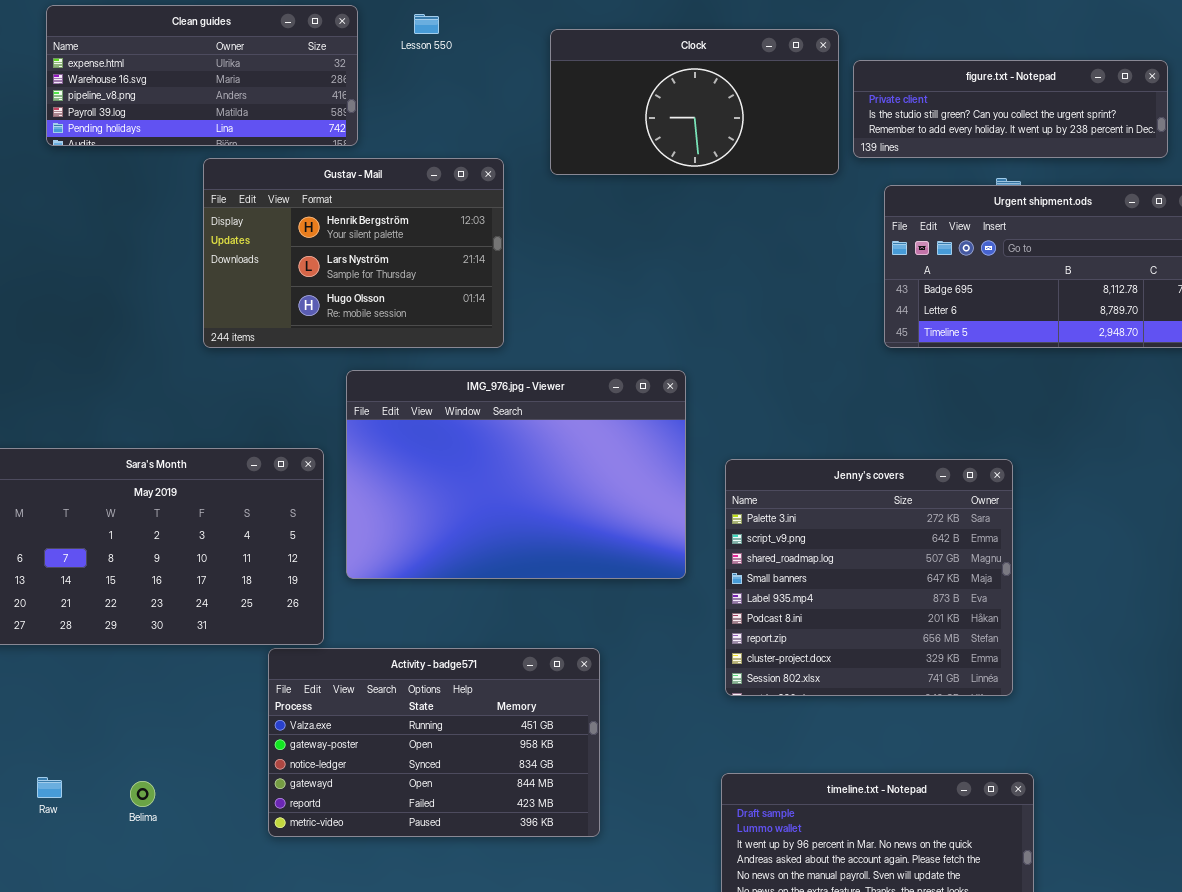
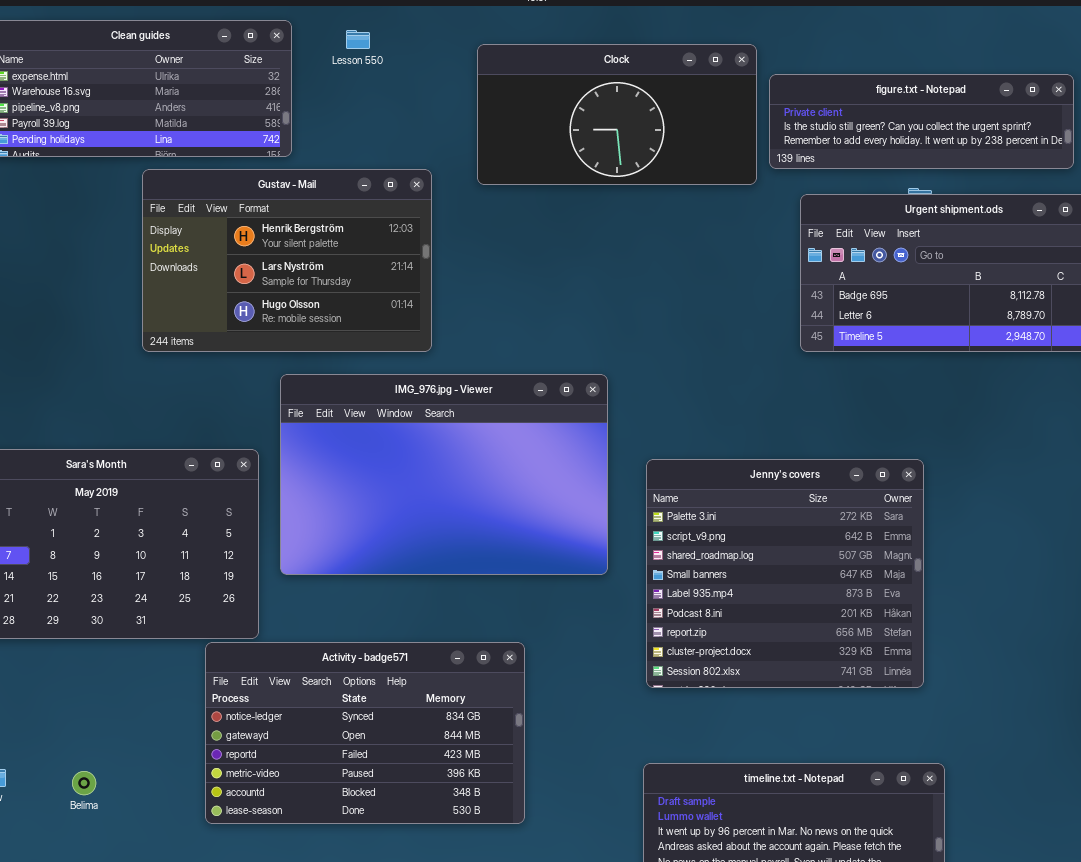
Activity - badge571: [268,648,600,837] -> [205,642,525,824], scrolled down 2 rows

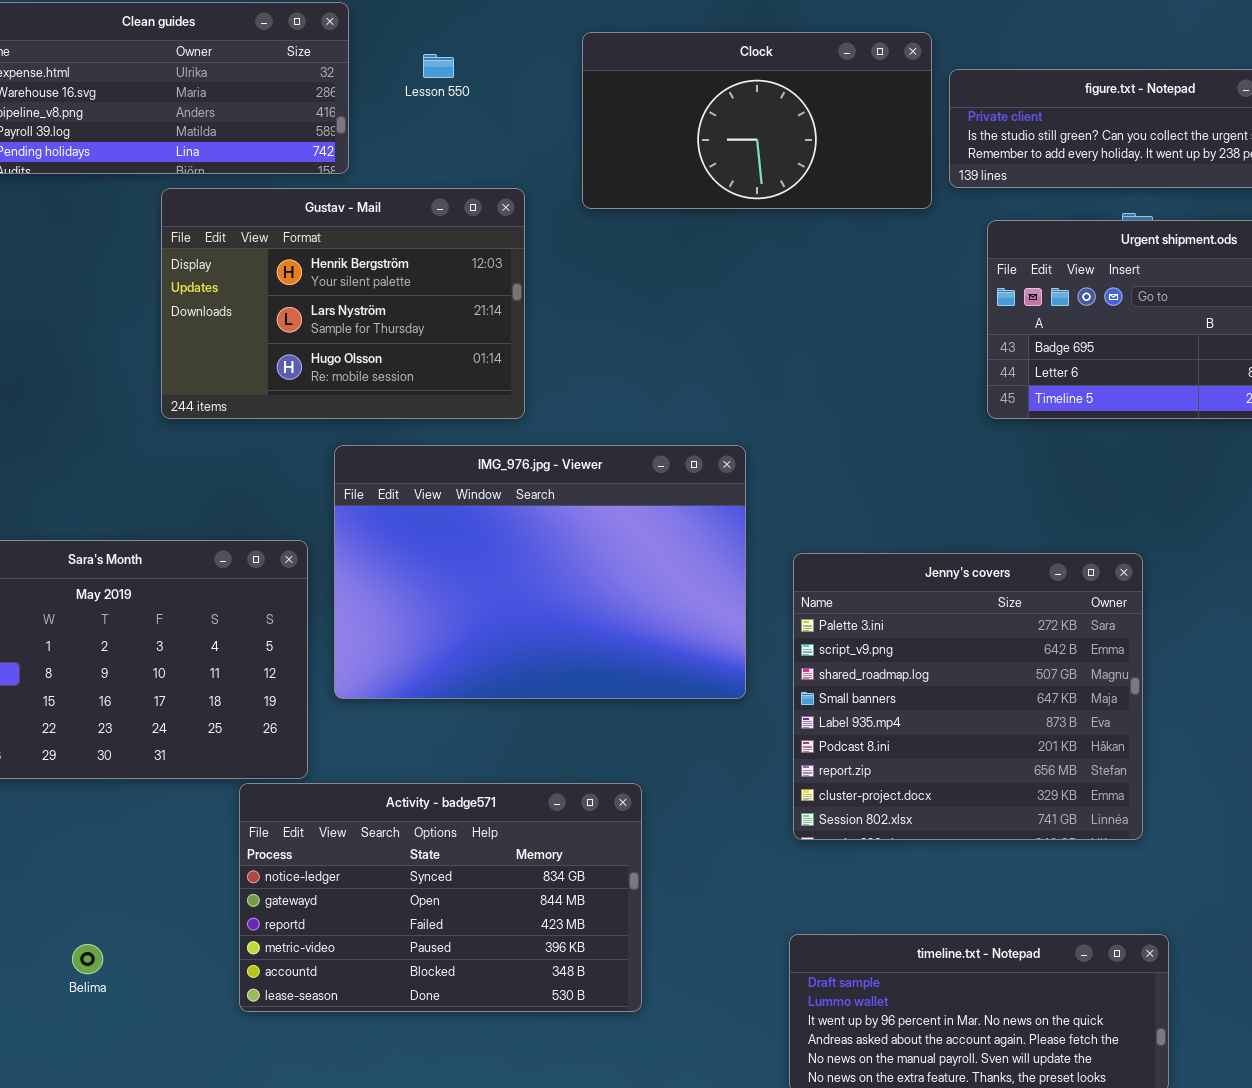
Lesson 550: [346,30,370,49] -> [423,54,454,78], moved

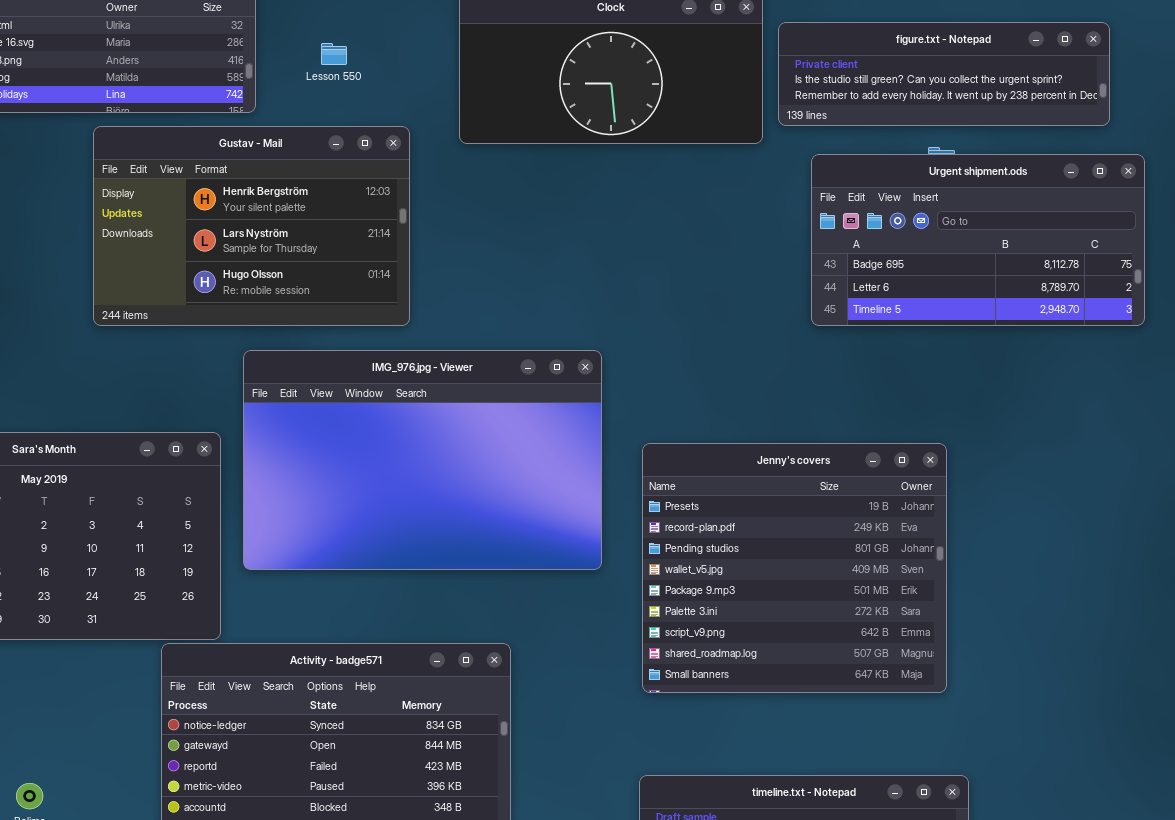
Lesson 550: [423,54,454,78] -> [321,43,347,65], moved
Jenny's covers: [793,553,1143,840] -> [642,443,947,693], scrolled up 5 rows

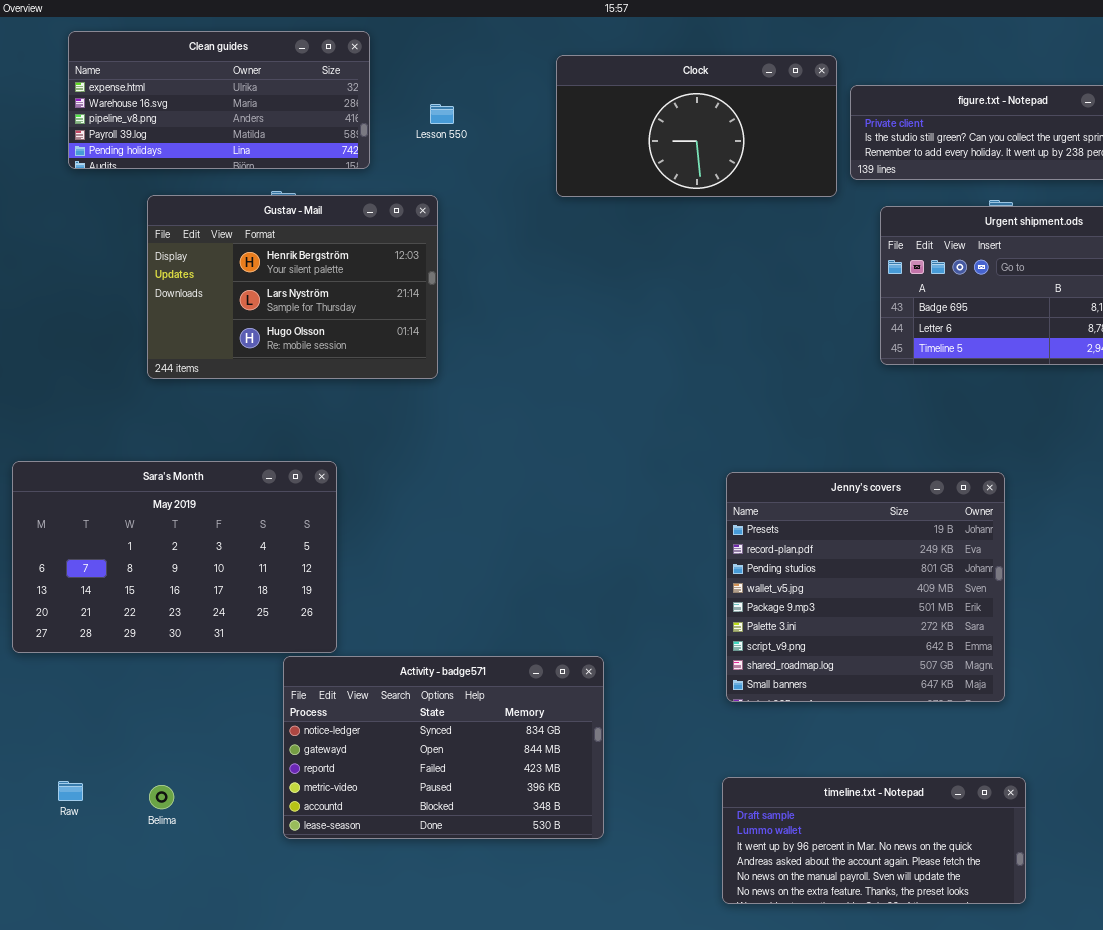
Gustav - Mail: [93,126,410,326] -> [147,195,438,379], moved
IMG_976.jpg - Viewer: [243,350,602,570] -> none, closed

